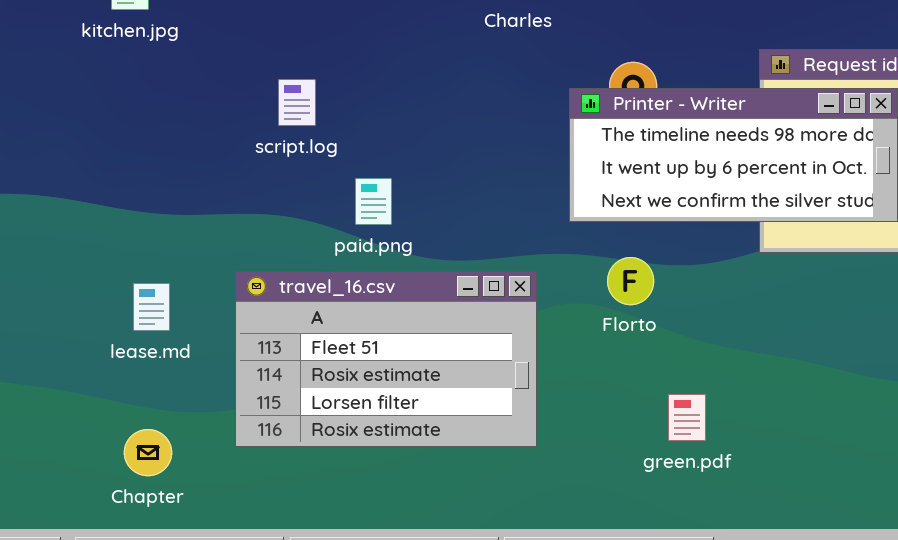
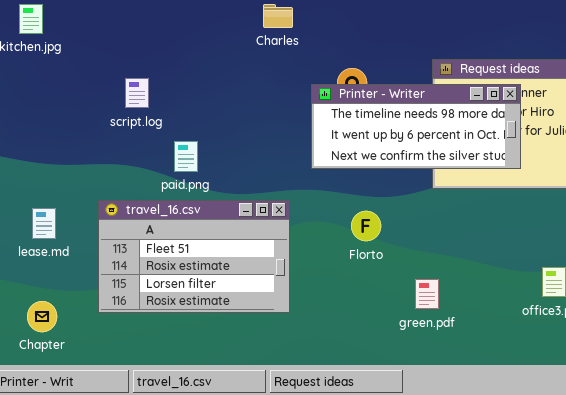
Florto: [607,257,654,305] -> [351,211,381,241], moved
green.pdf: [668,394,706,441] -> [415,279,439,309], moved

